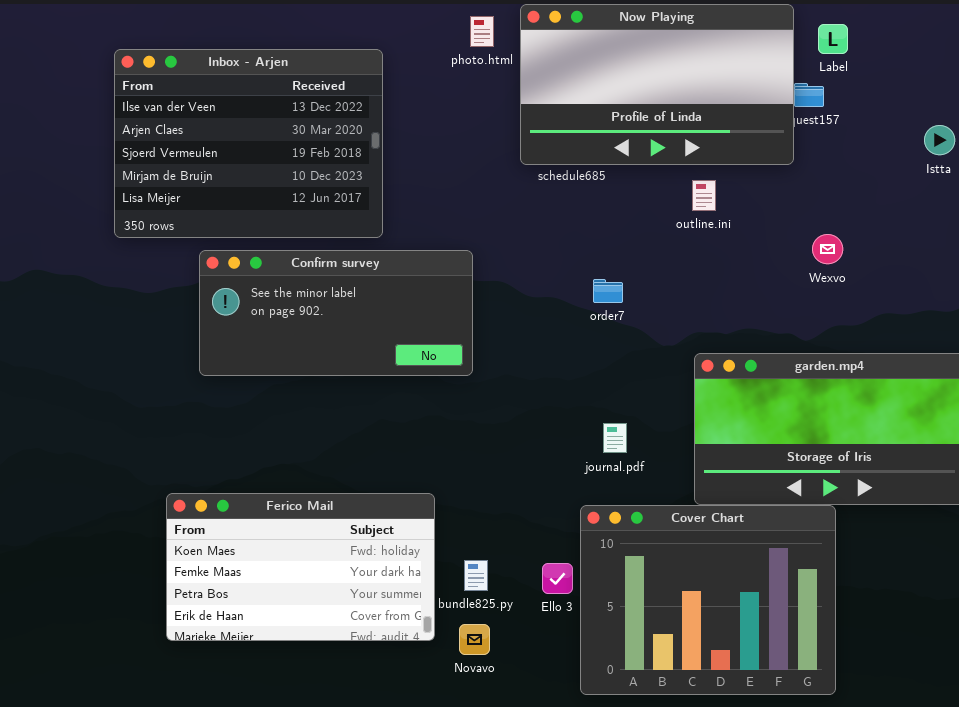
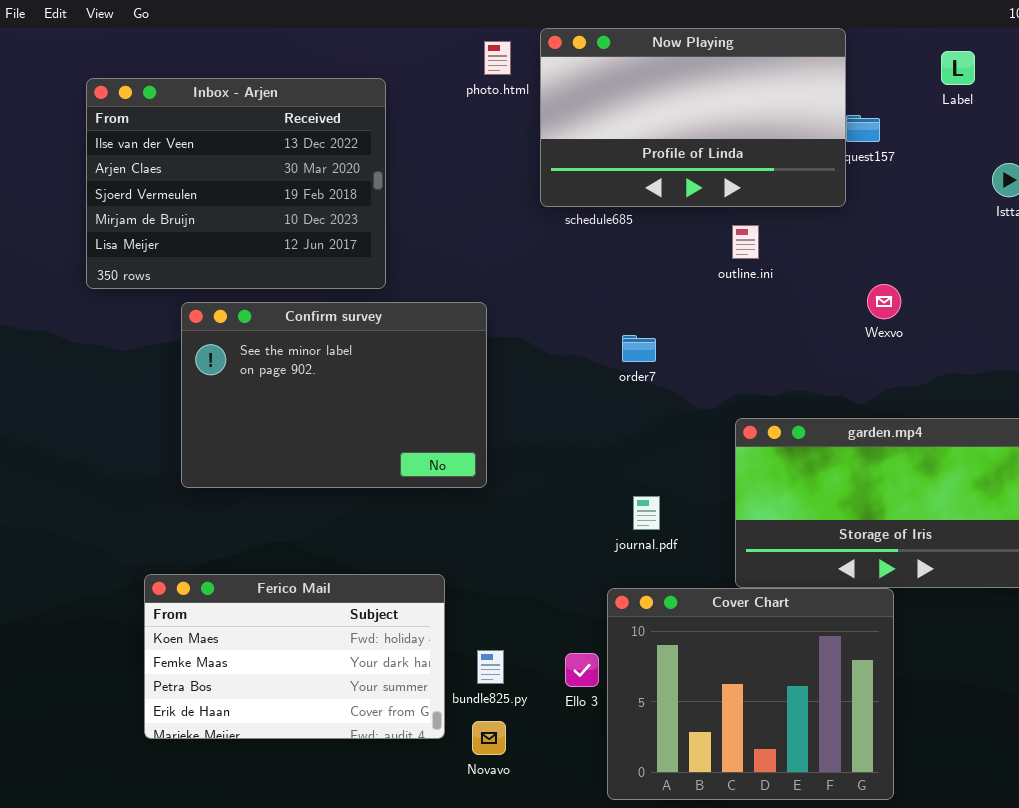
Label: [818,24,848,54] -> [941,51,975,85], moved
Confirm survey: [199,250,473,376] -> [181,302,487,488], resized

